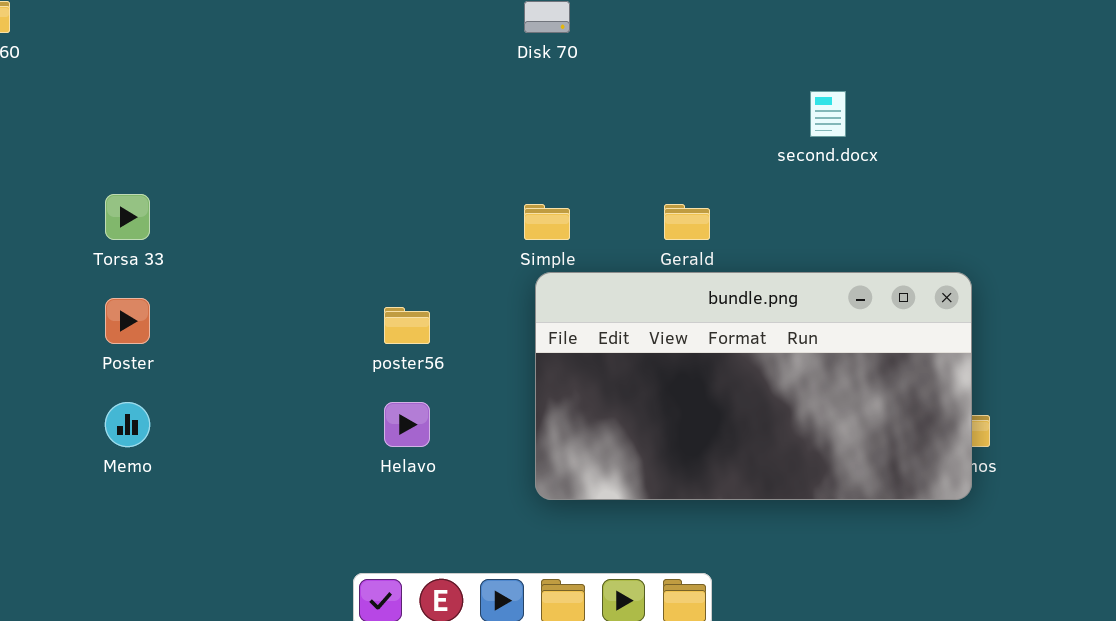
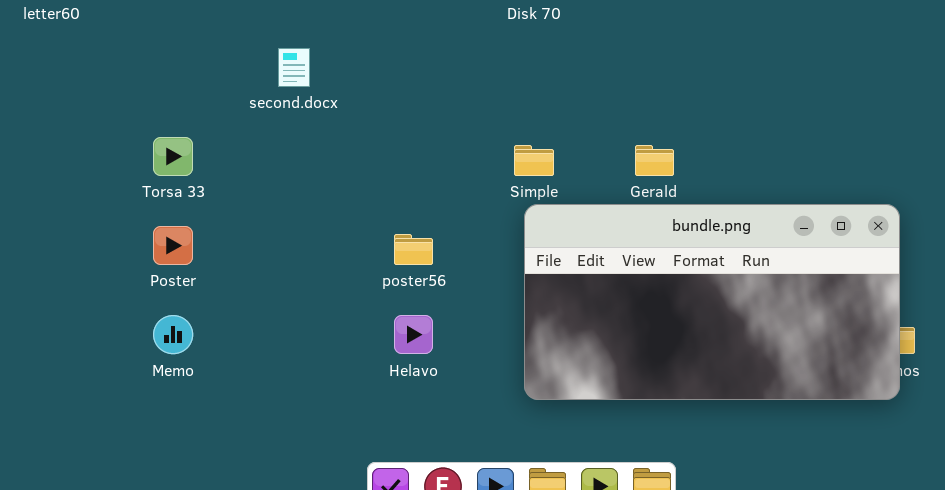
second.docx: [810,91,846,137] -> [278,48,310,87], moved

